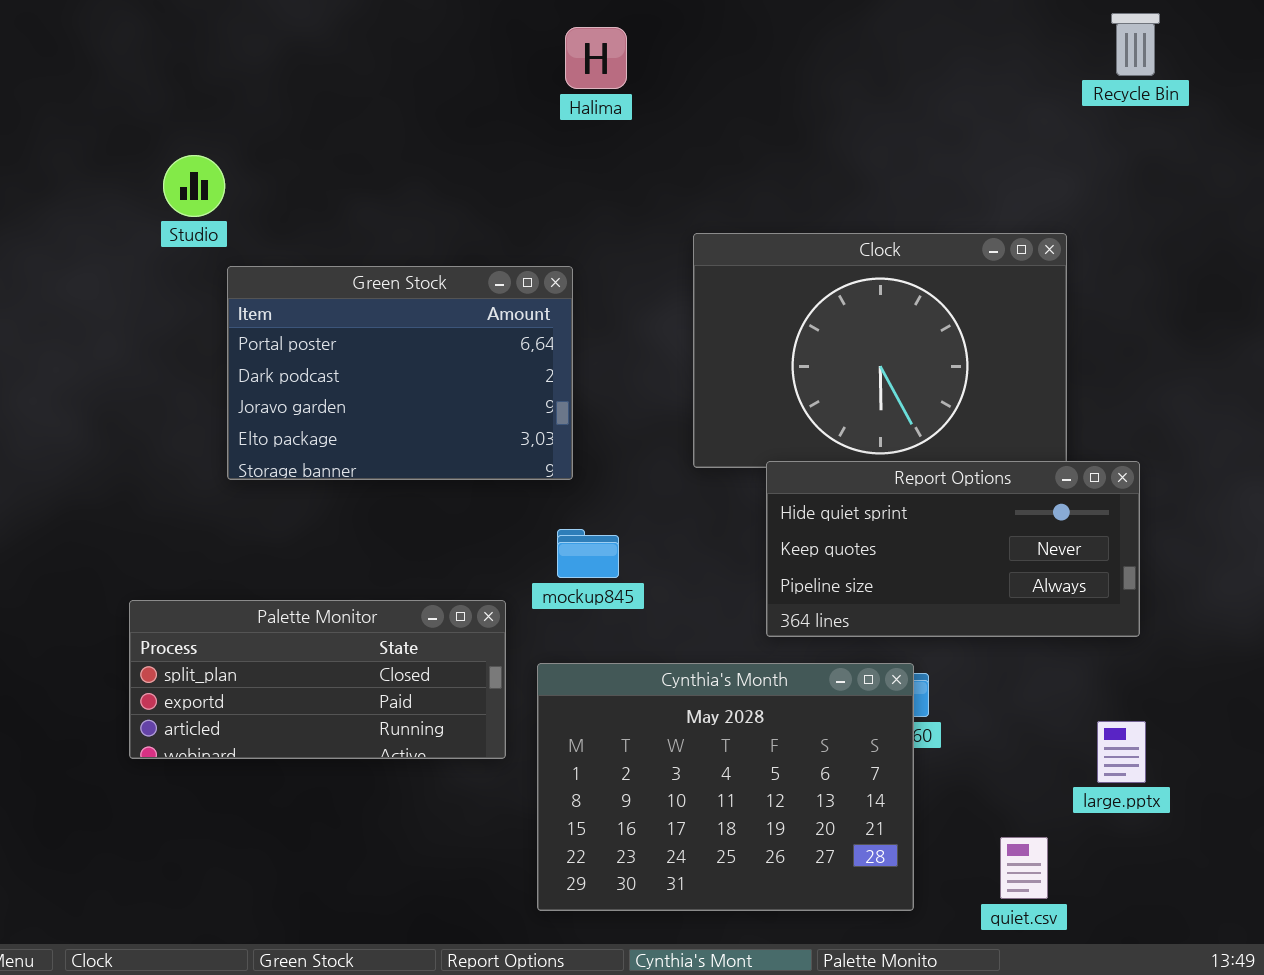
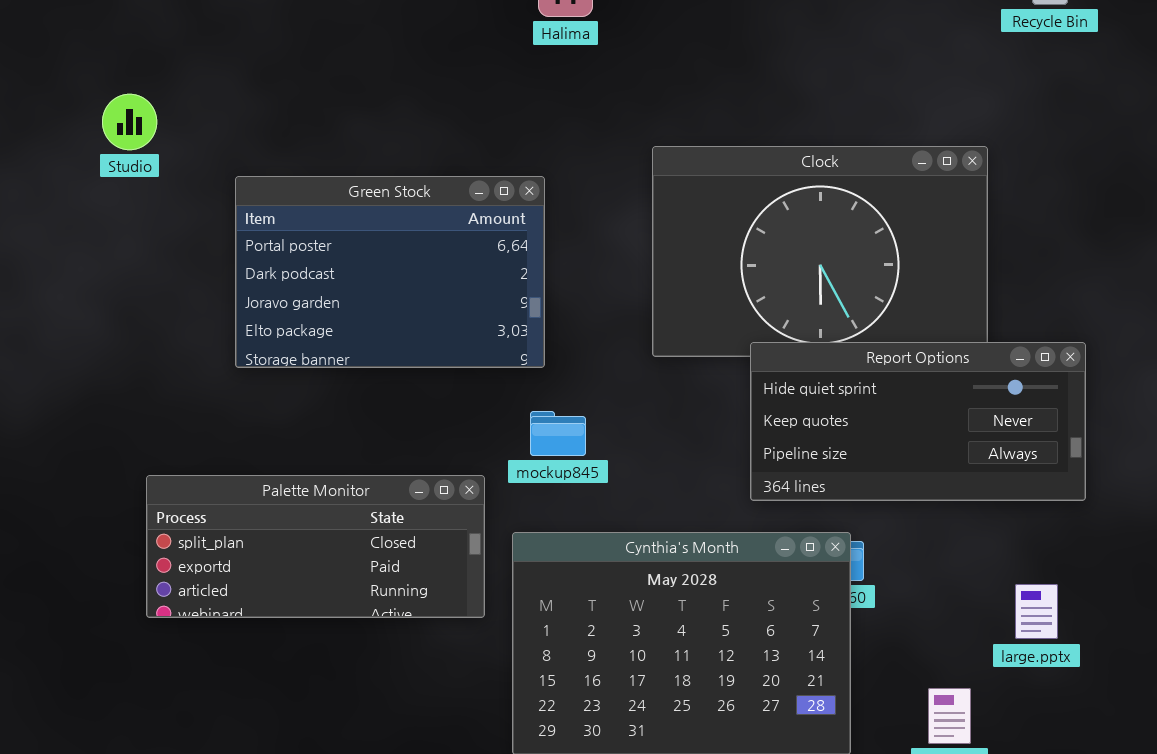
Studio: [163,155,225,217] -> [102,94,157,150], moved
Report Options: [766,461,1140,637] -> [750,342,1086,501], moved

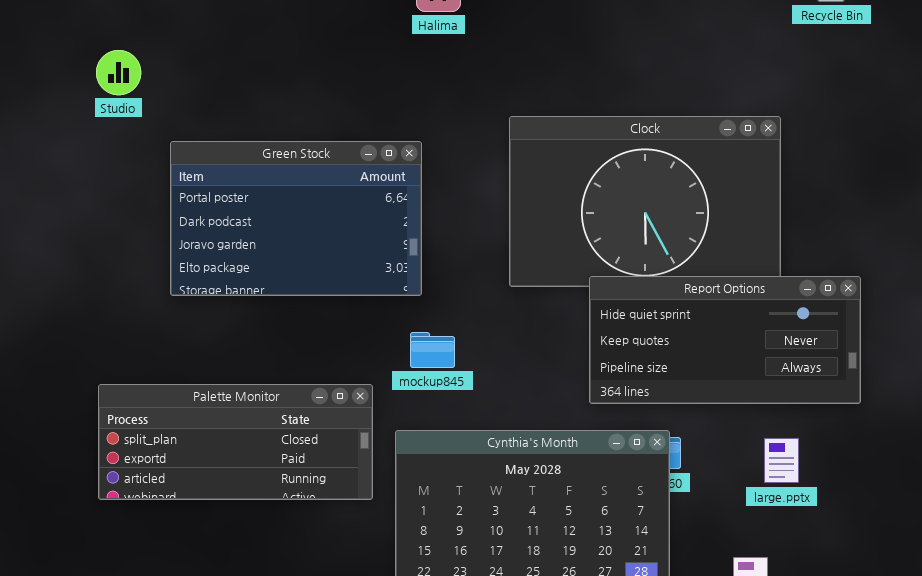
Studio: [102,94,157,150] -> [96,50,141,95], moved
large.pptx: [1015,584,1058,639] -> [764,438,799,483], moved

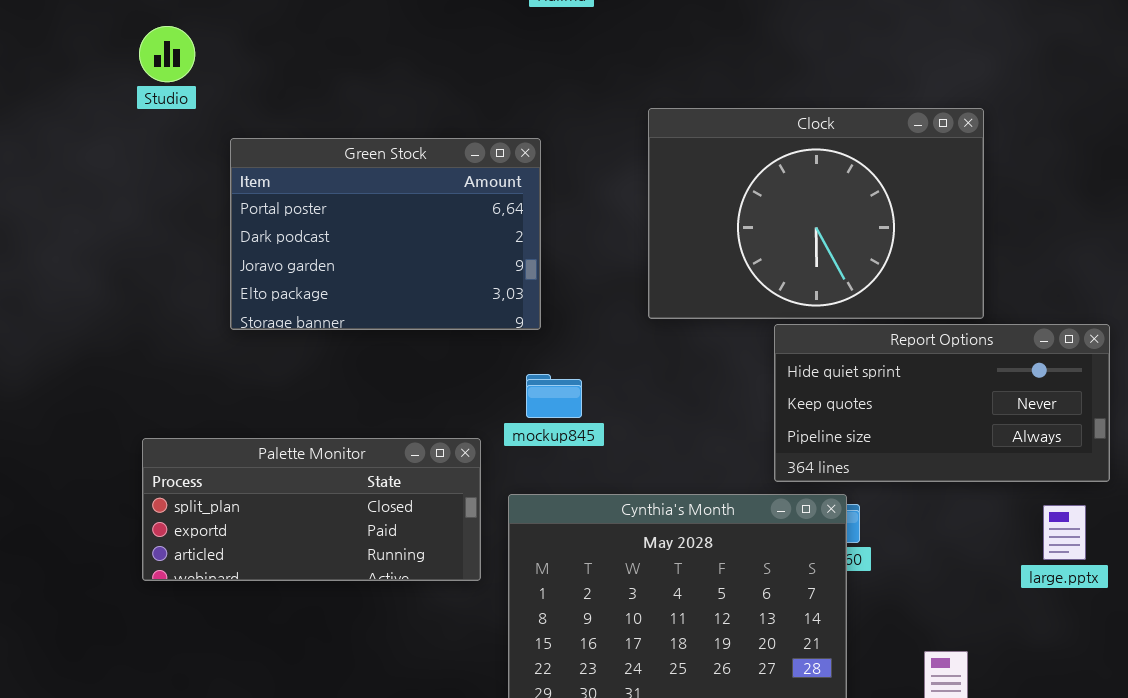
Report Options: [589,276,861,404] -> [774,324,1110,482], moved
large.pptx: [764,438,799,483] -> [1043,505,1086,560], moved

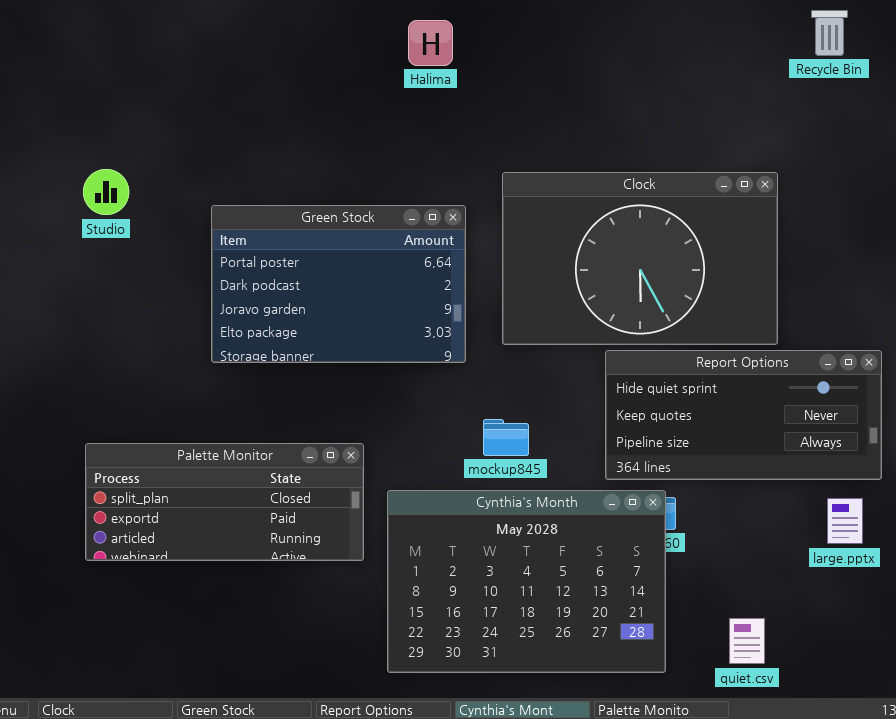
Studio: [139,26,195,82] -> [83,169,129,215], moved
Green Stock: [230,138,541,330] -> [211,205,466,363], moved
mockup845: [526,374,582,418] -> [483,419,529,456], moved

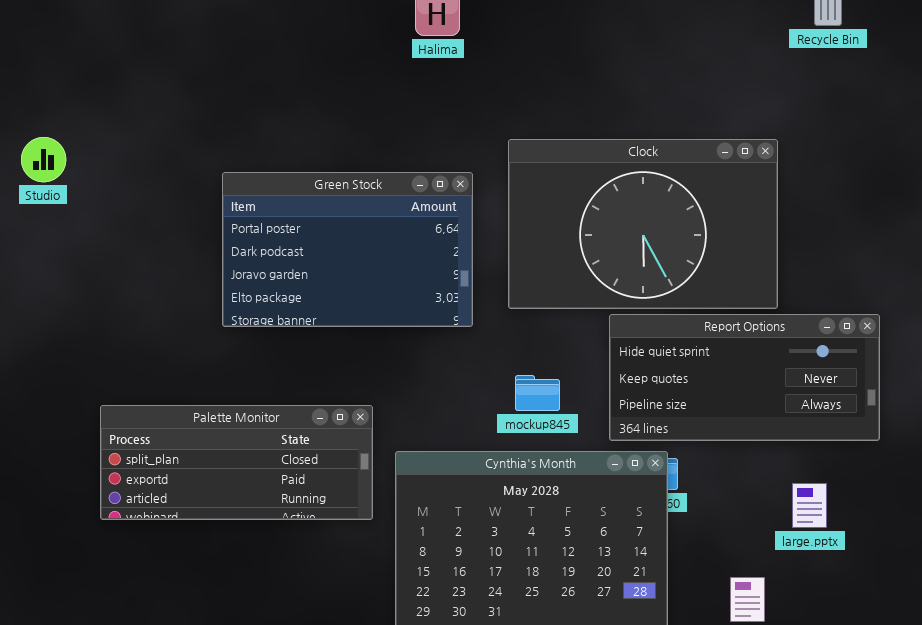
Studio: [83,169,129,215] -> [21,137,66,182], moved
mockup845: [483,419,529,456] -> [515,375,560,411], moved
large.pptx: [827,498,863,544] -> [792,483,827,528], moved

